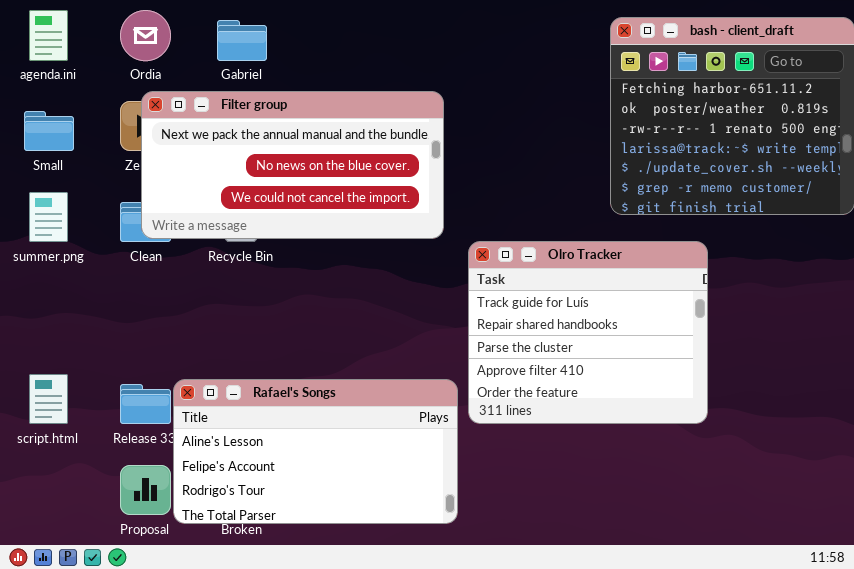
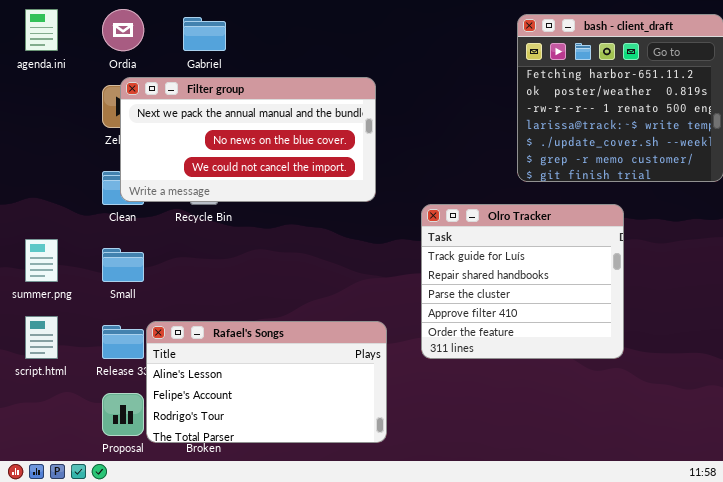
Small: [24,111,74,151] -> [102,248,144,282], moved
summer.png: [29,192,68,242] -> [25,239,58,282], moved
Olro Tracker: [468,241,708,424] -> [421,204,624,359], moved

